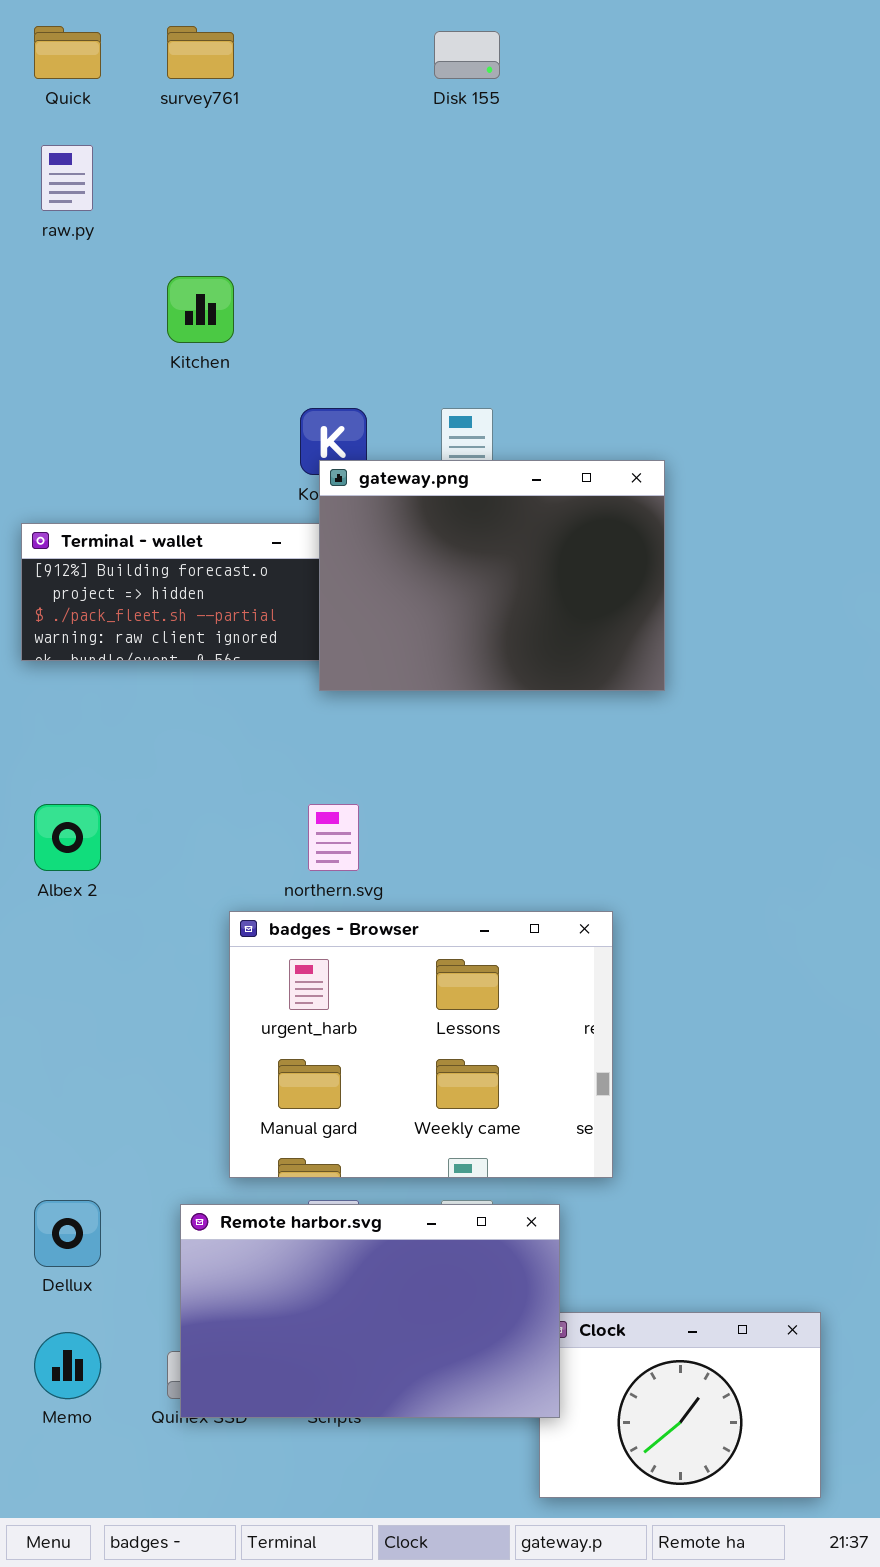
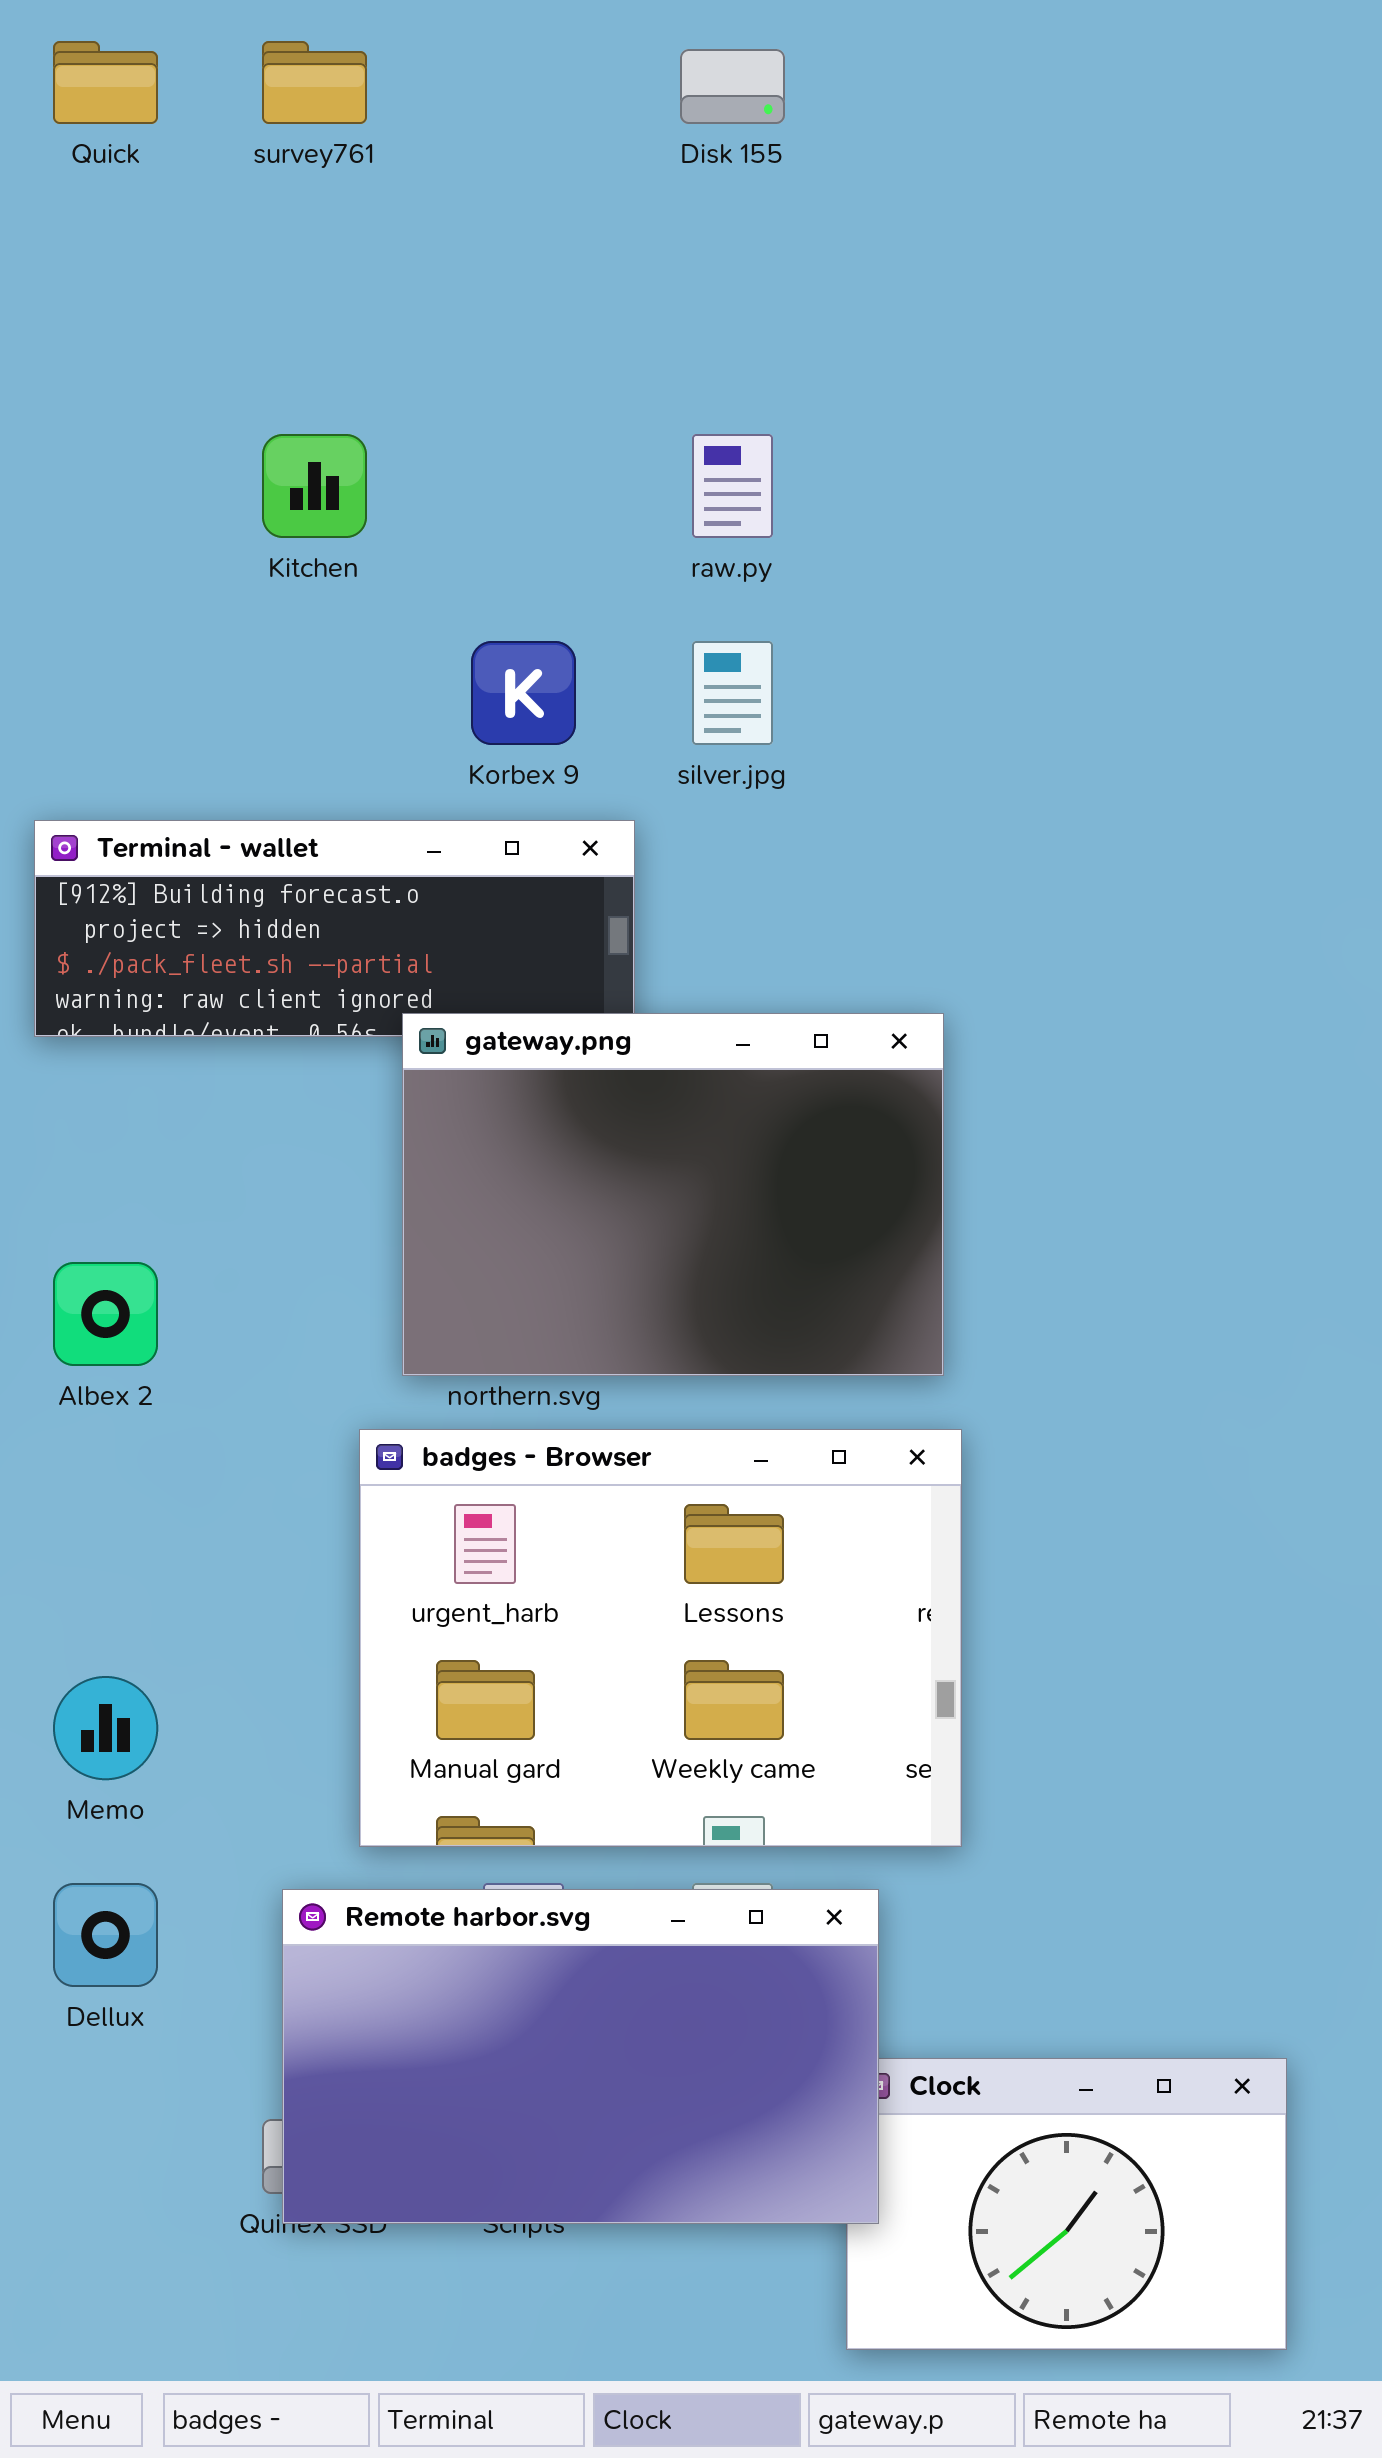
raw.py: [41,145,93,211] -> [692,434,773,538], moved
gateway.png: [319,460,665,691] -> [402,1013,944,1376], moved
Memo: [34,1332,101,1399] -> [53,1676,158,1780], moved

